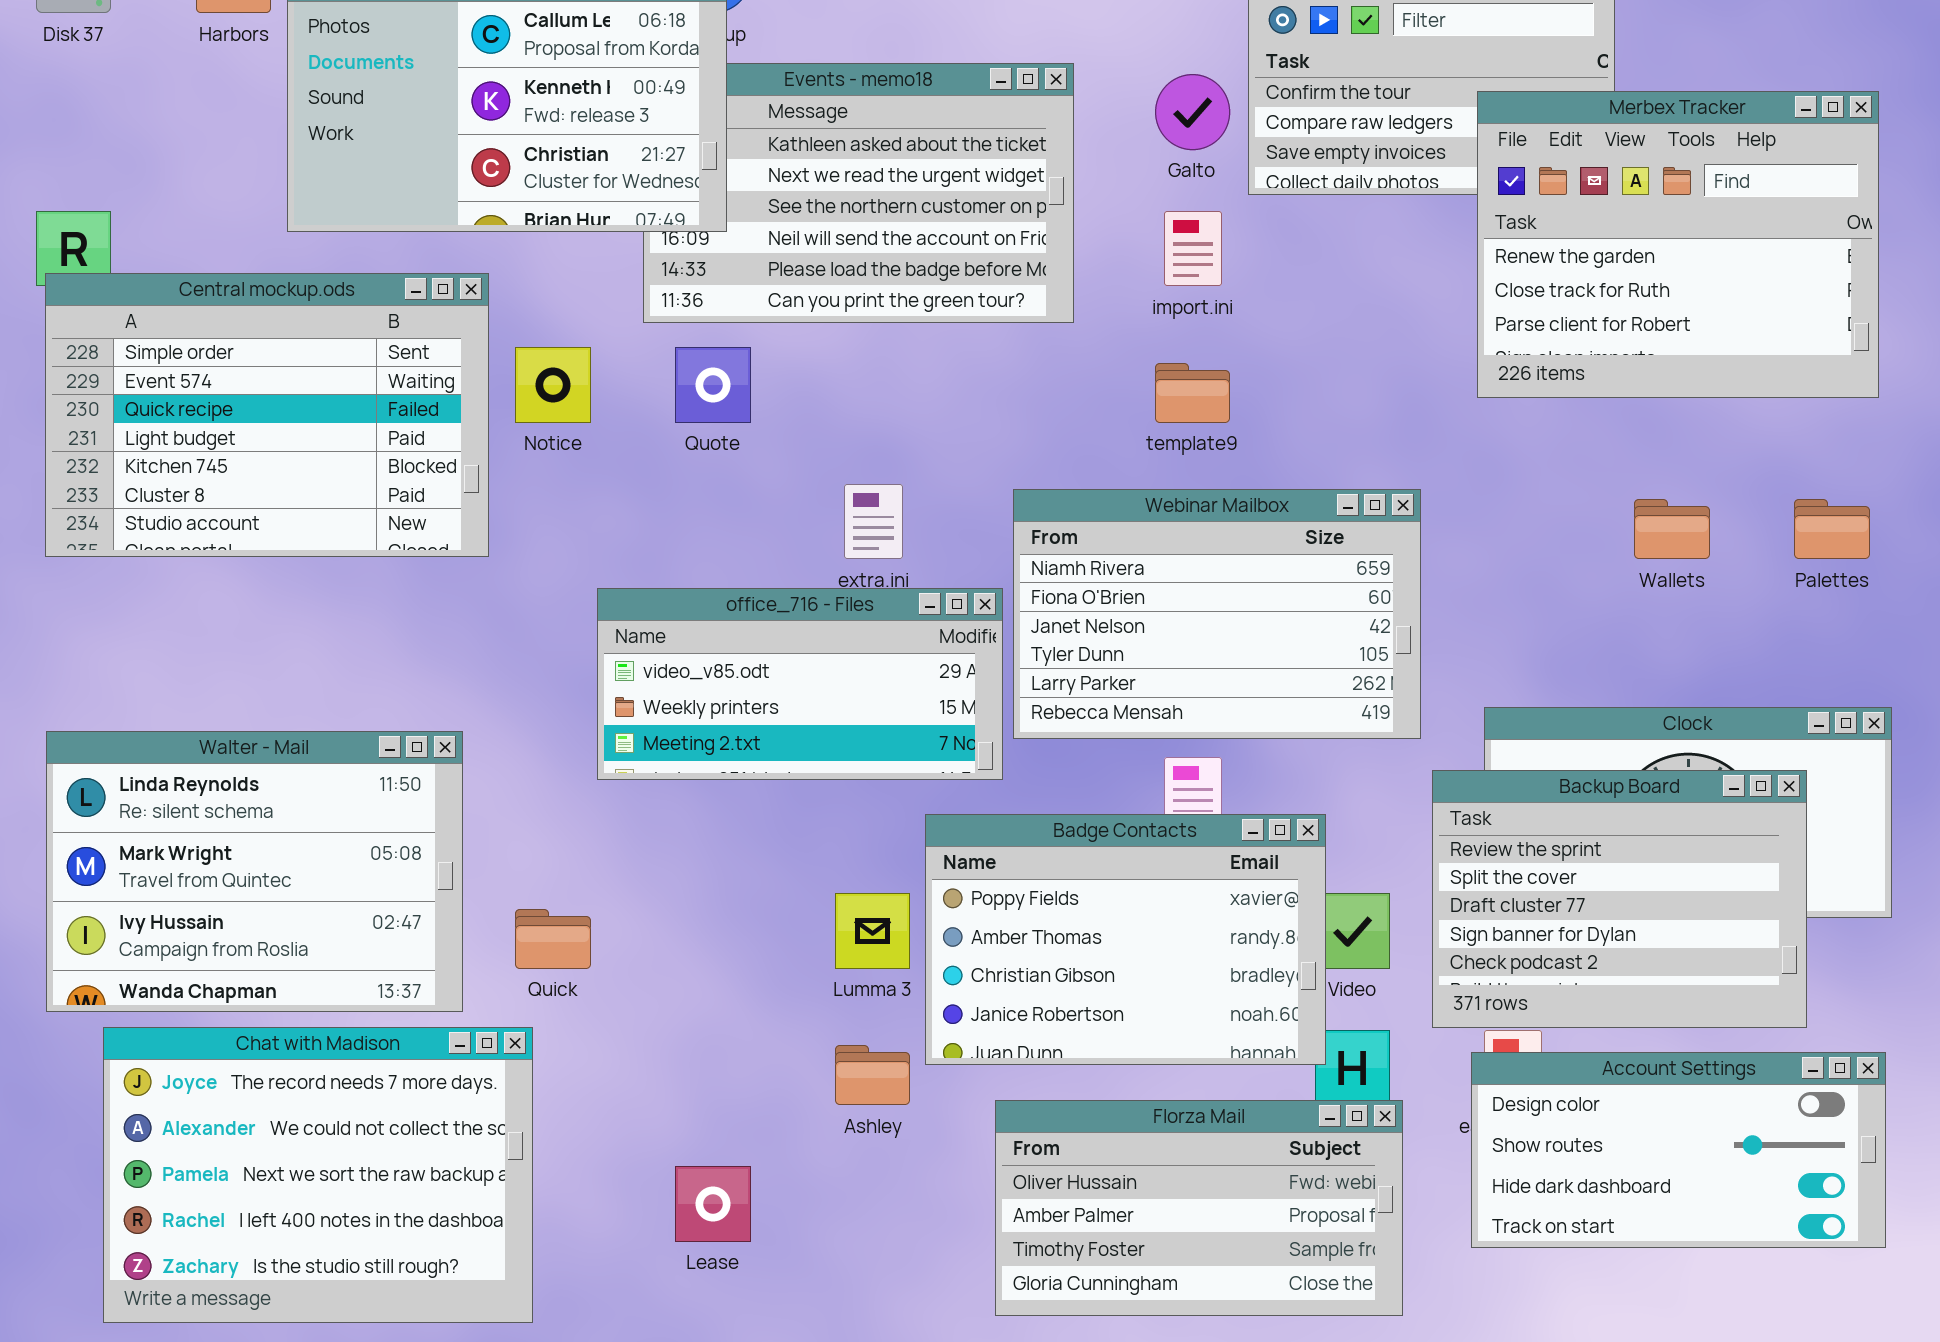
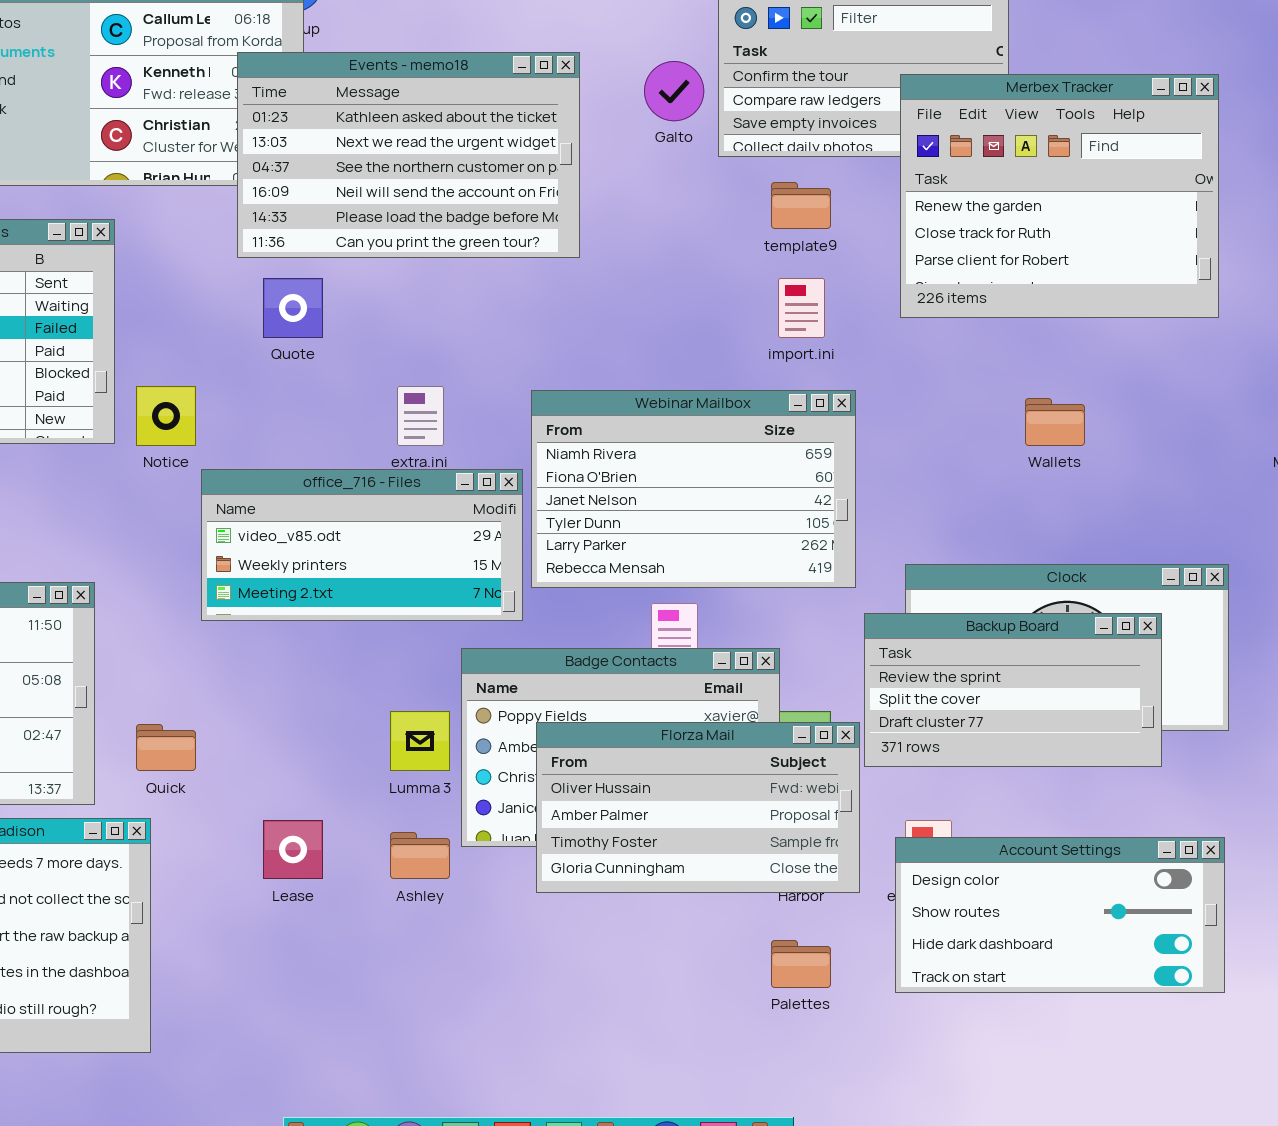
Events - memo18: [643,63,1074,323] -> [237,52,580,258], raised
import.ini: [1164,211,1222,286] -> [778,278,825,338], moved
Notice: [515,347,591,423] -> [136,386,196,446], moved
template9: [1155,363,1230,423] -> [771,182,831,229], moved
Palettes: [1794,499,1870,559] -> [771,940,831,988], moved
Backup Board: [1432,770,1807,1028] -> [864,613,1162,767], resized
Florza Mail: [995,1100,1403,1316] -> [536,722,860,893], moved
Lease: [675,1166,751,1242] -> [263,820,323,879], moved

